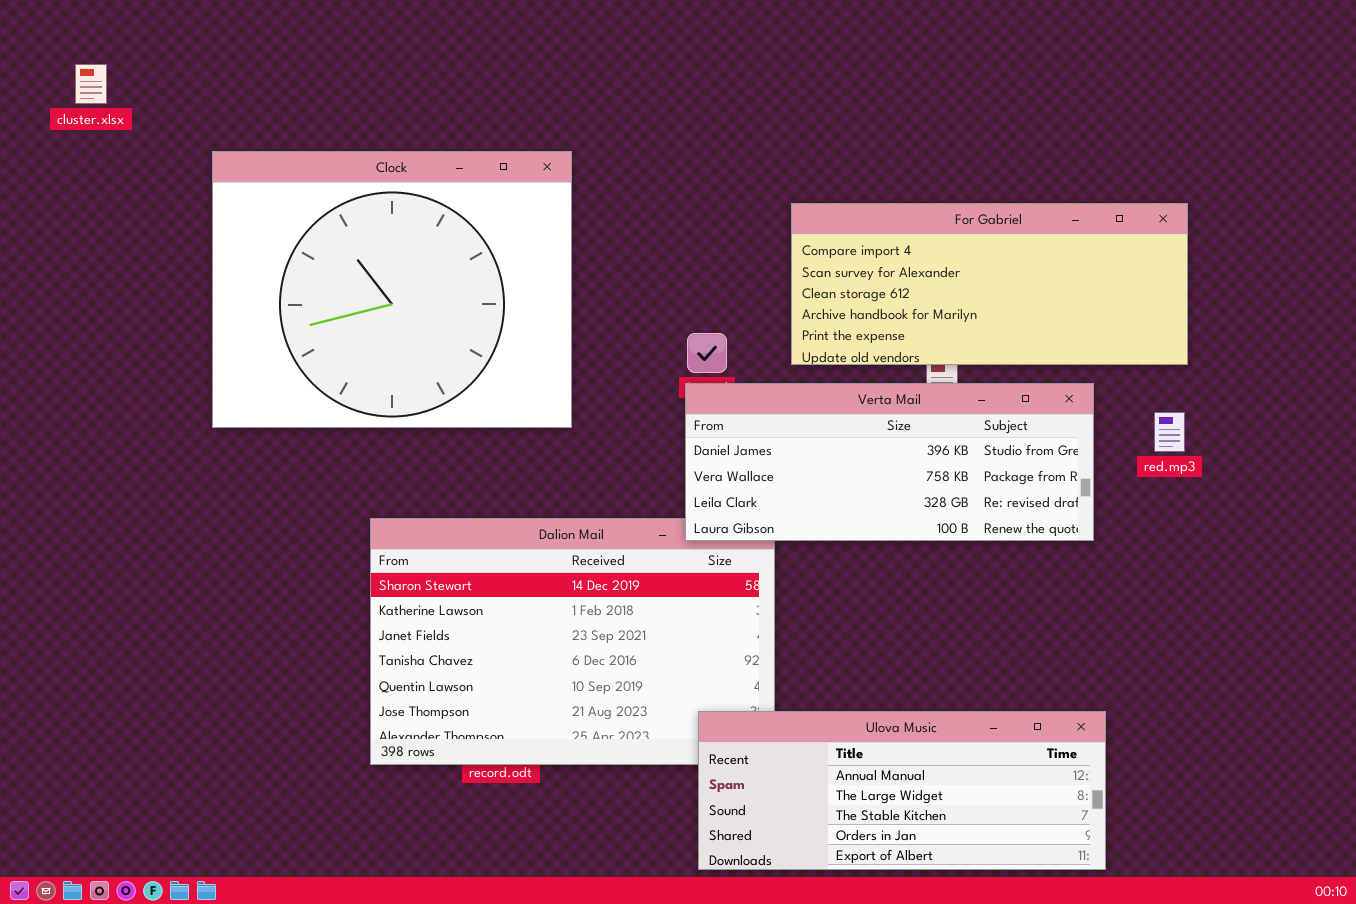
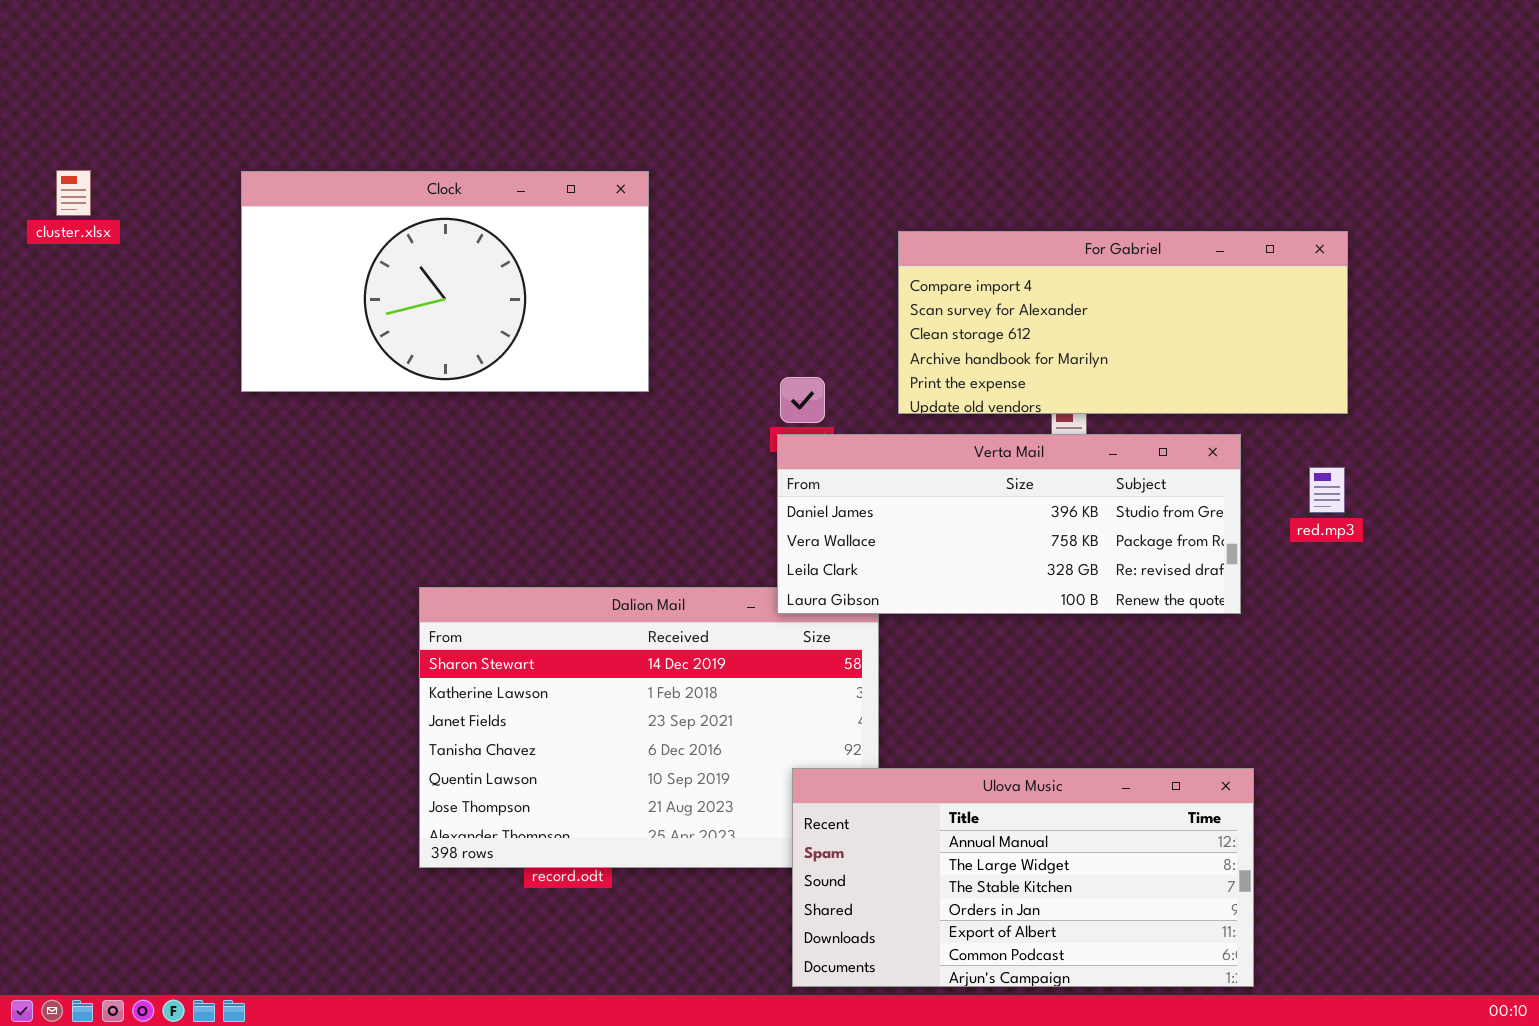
cluster.xlsx: [75,64,107,104] -> [56,170,91,216], moved
Clock: [212,151,572,428] -> [241,171,649,392], resized
Ulova Music: [698,711,1106,870] -> [792,768,1254,987], resized

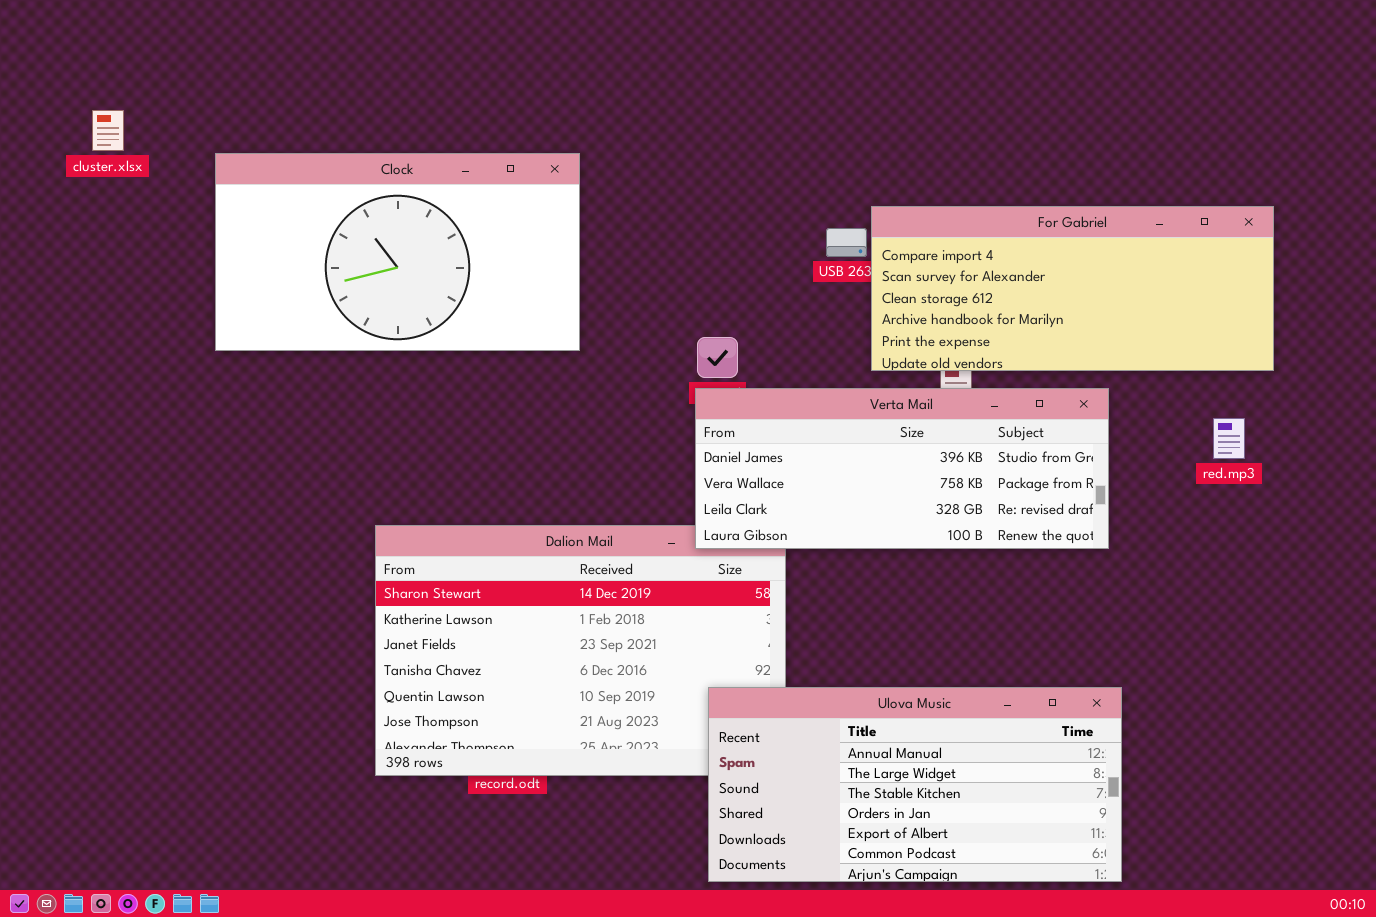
cluster.xlsx: [56,170,91,216] -> [92,110,124,151], moved
For Gabriel: [898,231,1348,414] -> [871,206,1274,371], moved
red.mp3: [1309,467,1345,513] -> [1213,418,1245,459], moved

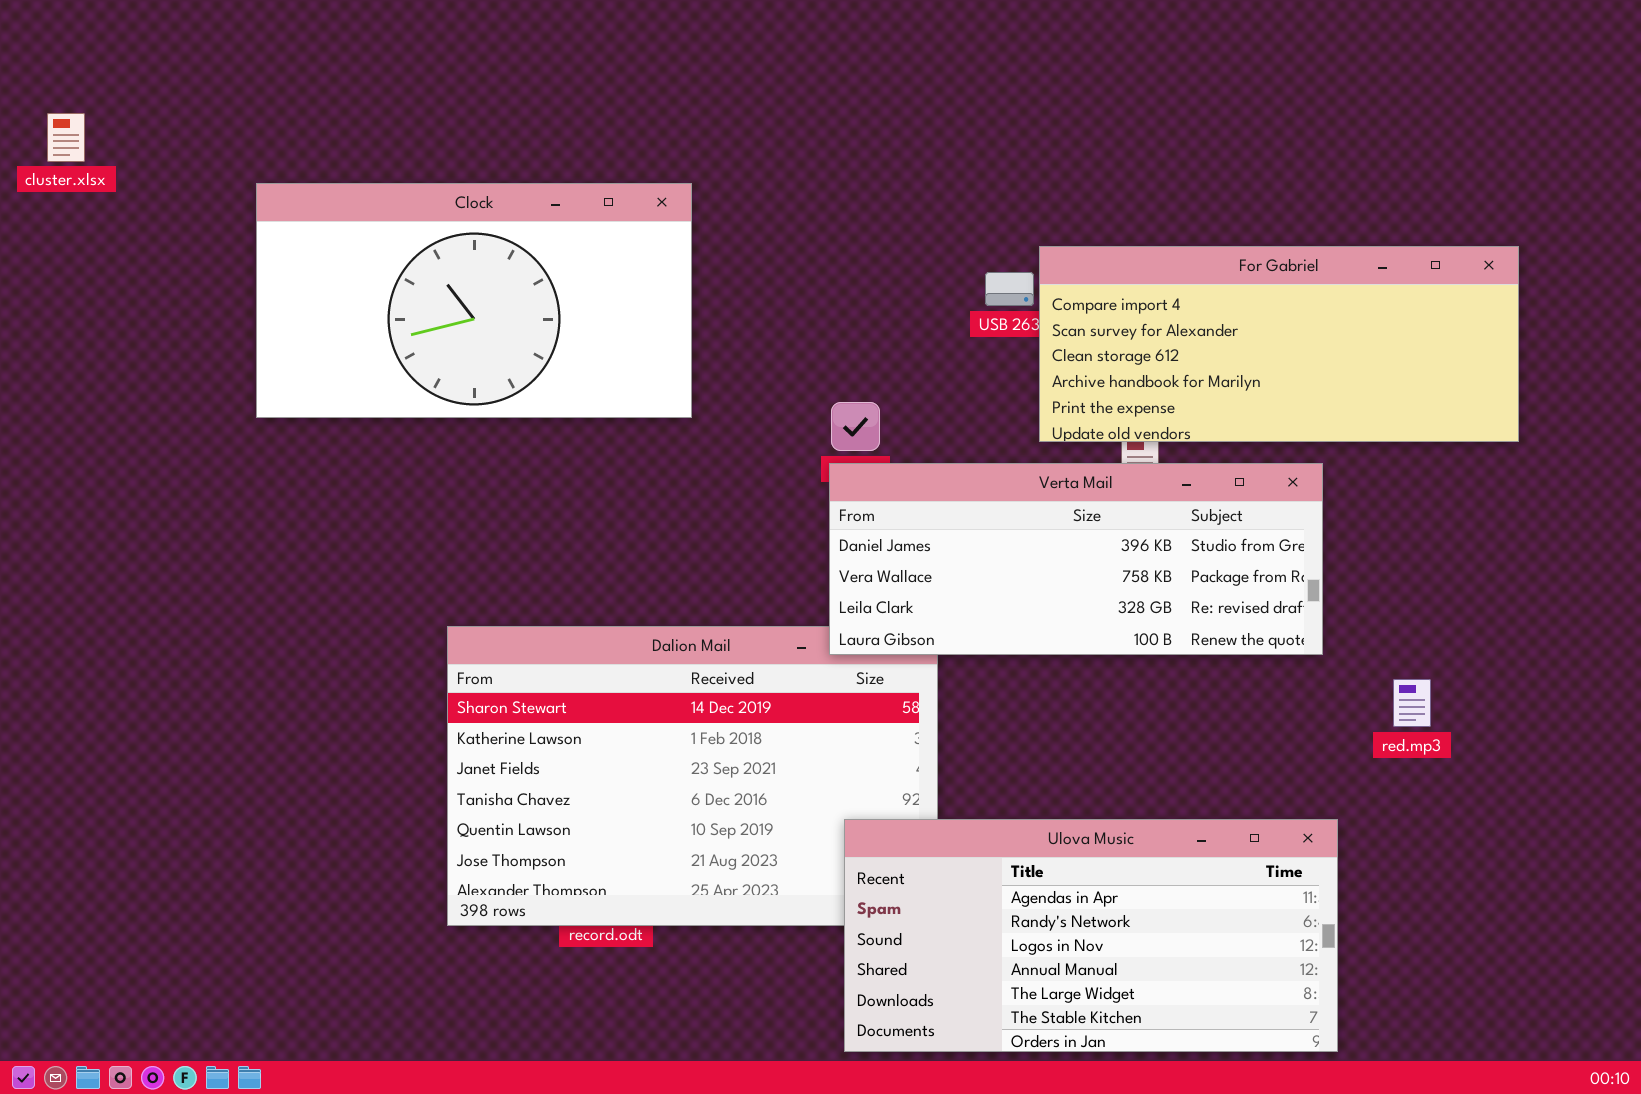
cluster.xlsx: [92,110,124,151] -> [47,113,85,162], moved
red.mp3: [1213,418,1245,459] -> [1393,679,1431,727], moved
Ulova Music: [708,687,1122,882] -> [844,819,1338,1052], scrolled up 3 rows

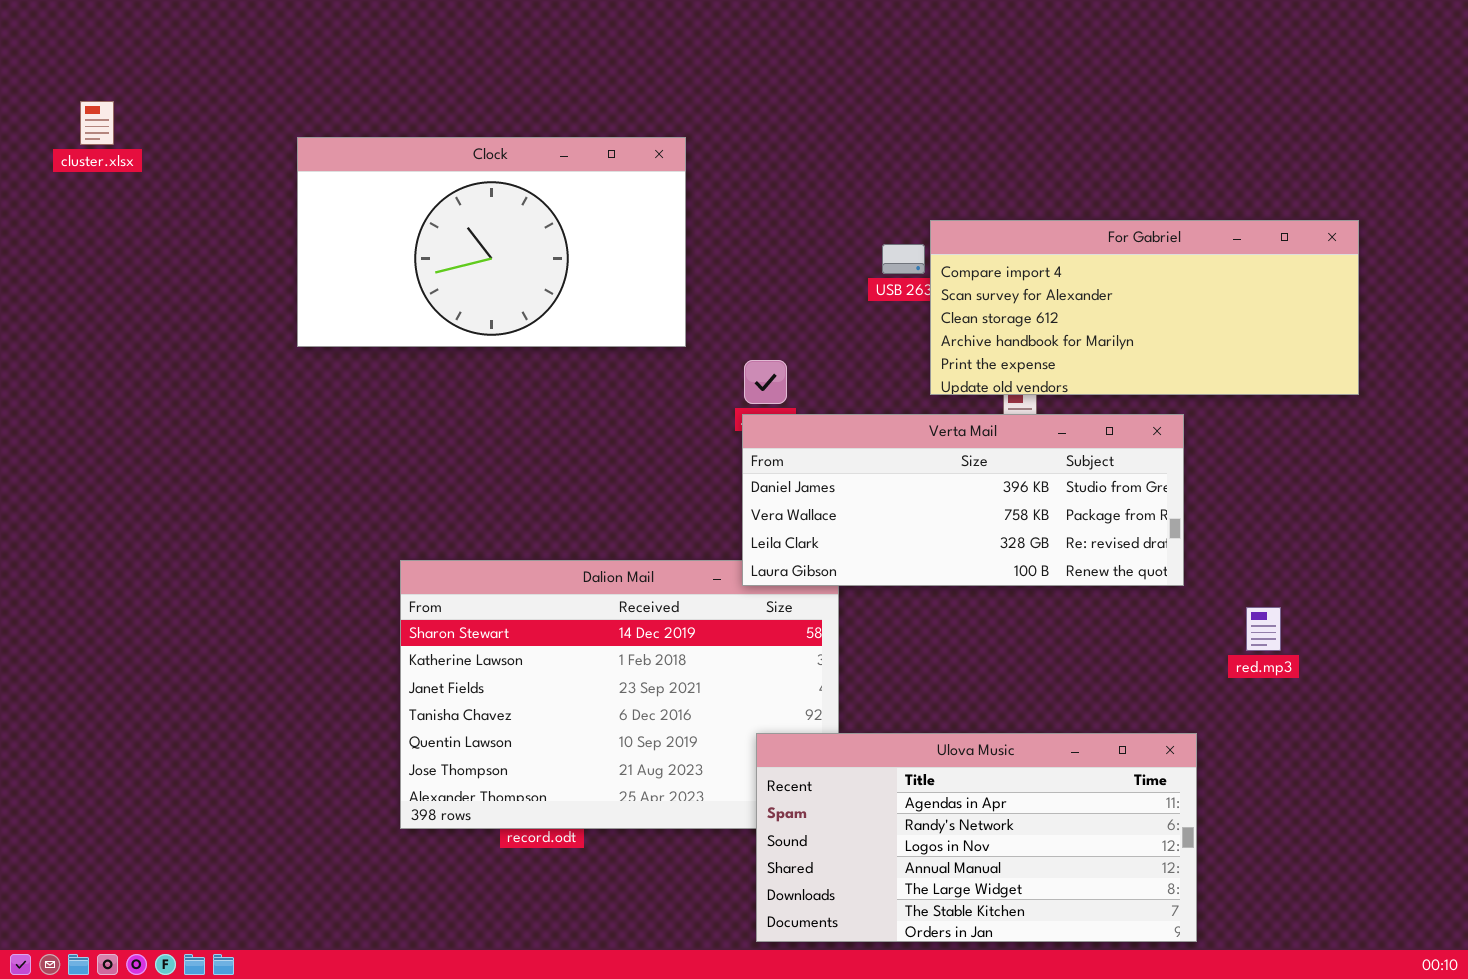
cluster.xlsx: [47,113,85,162] -> [80,101,114,145], moved
Clock: [256,183,692,418] -> [297,137,686,347], moved

